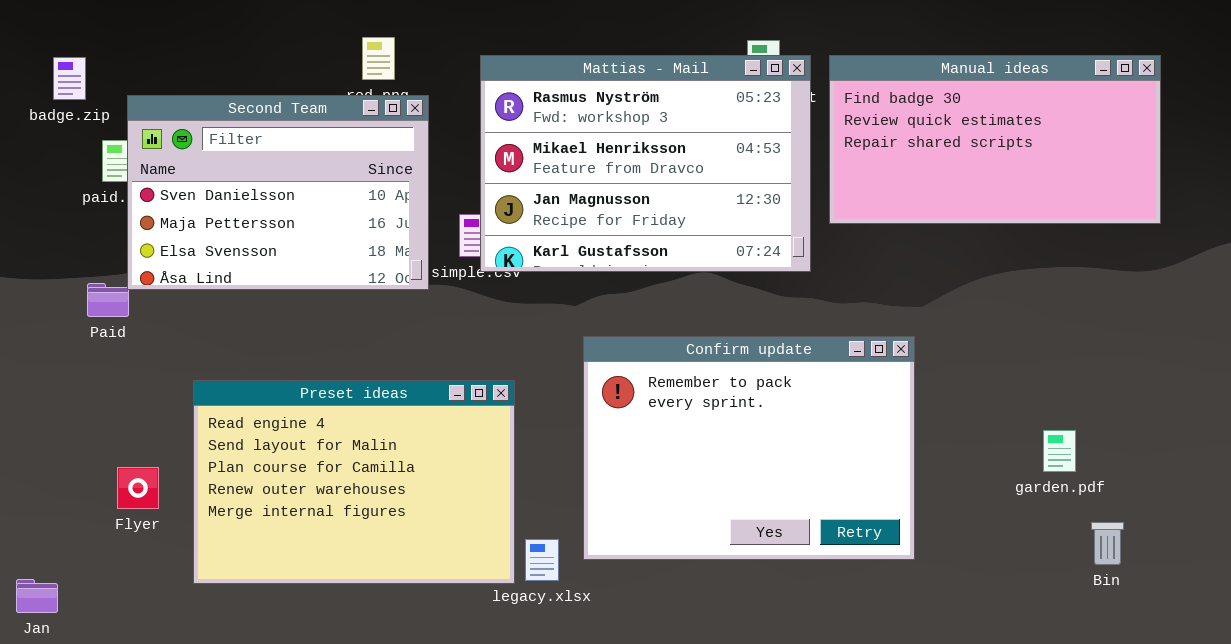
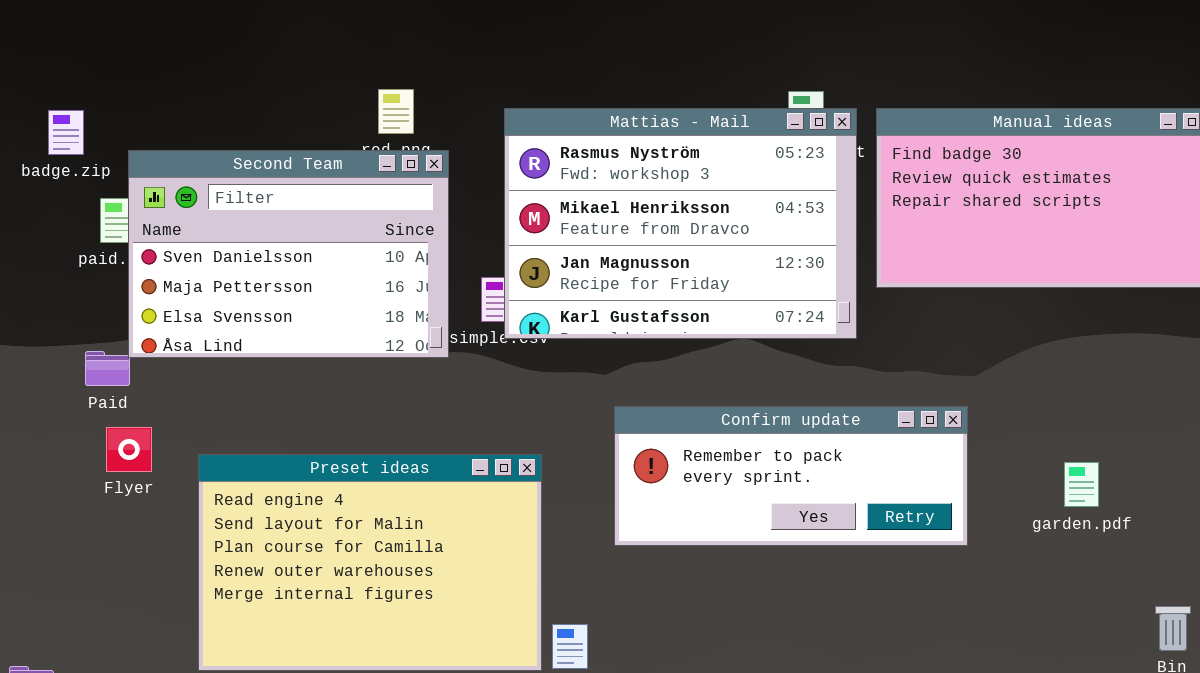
Confirm update: [583,336,915,560] -> [614,406,968,546], resized
garden.pdf: [1043,430,1076,472] -> [1064,462,1099,507], moved
Flyer: [117,467,159,509] -> [106,427,152,472], moved

